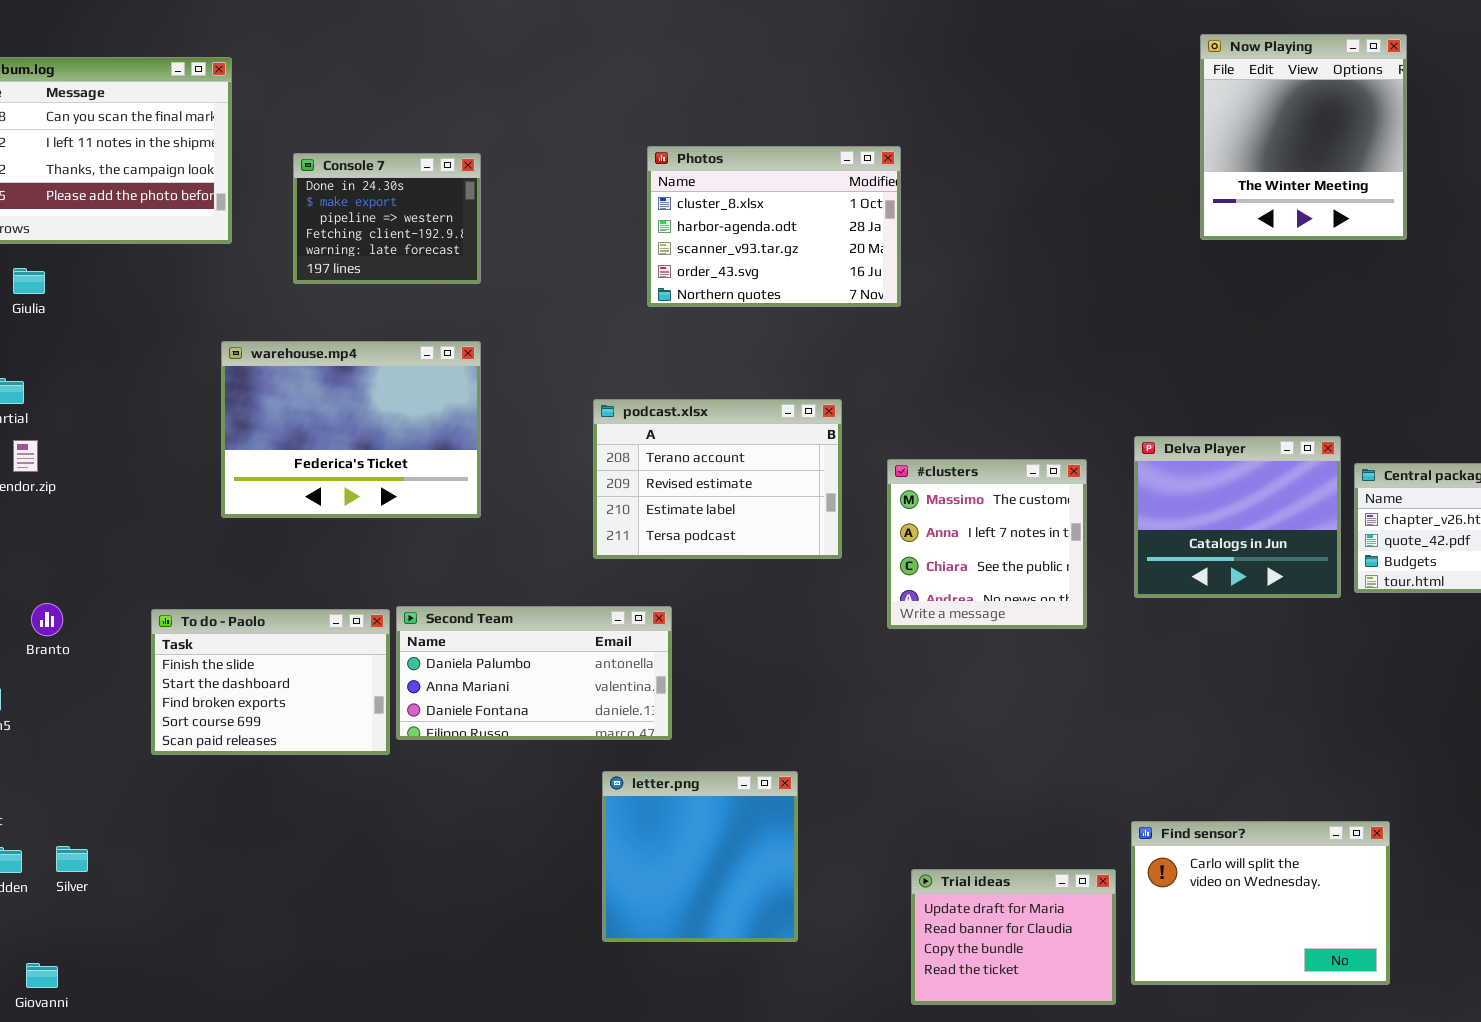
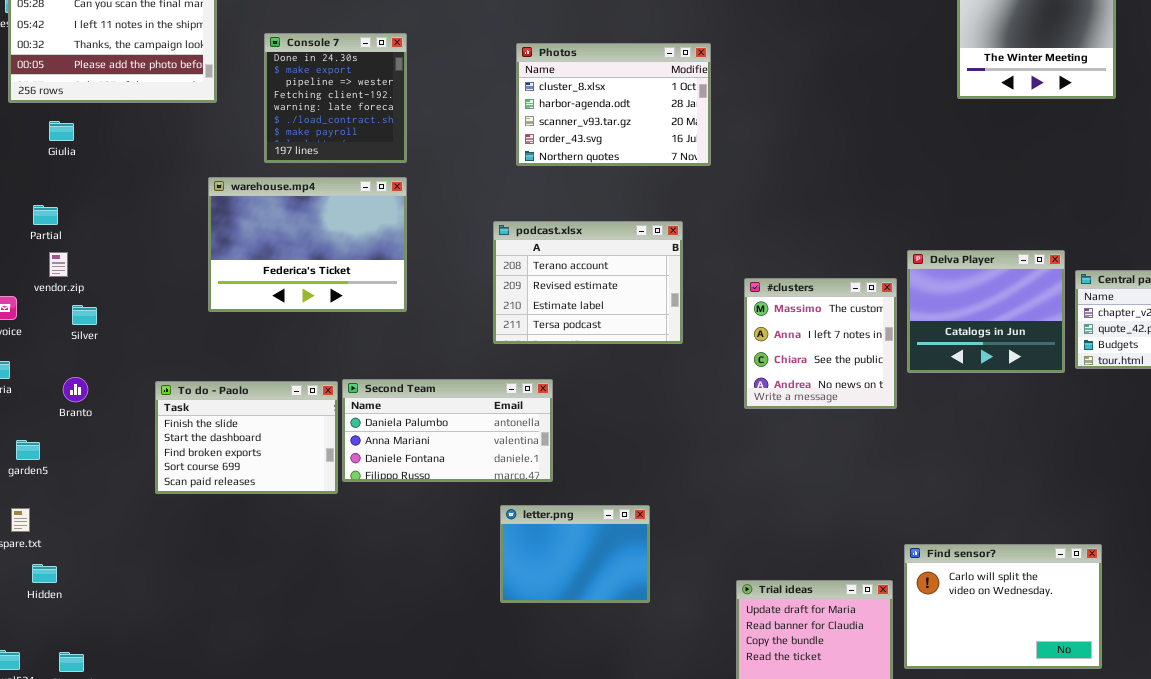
Photos: [647,146,901,307] -> [516,43,711,166], moved
Console 7: [293,153,481,284] -> [264,33,407,163], resized
#clusters: [887,459,1087,629] -> [744,278,897,409], moved
letter.png: [602,771,798,942] -> [500,505,650,603], resized
Silver: [56,846,88,872] -> [72,305,97,325], moved

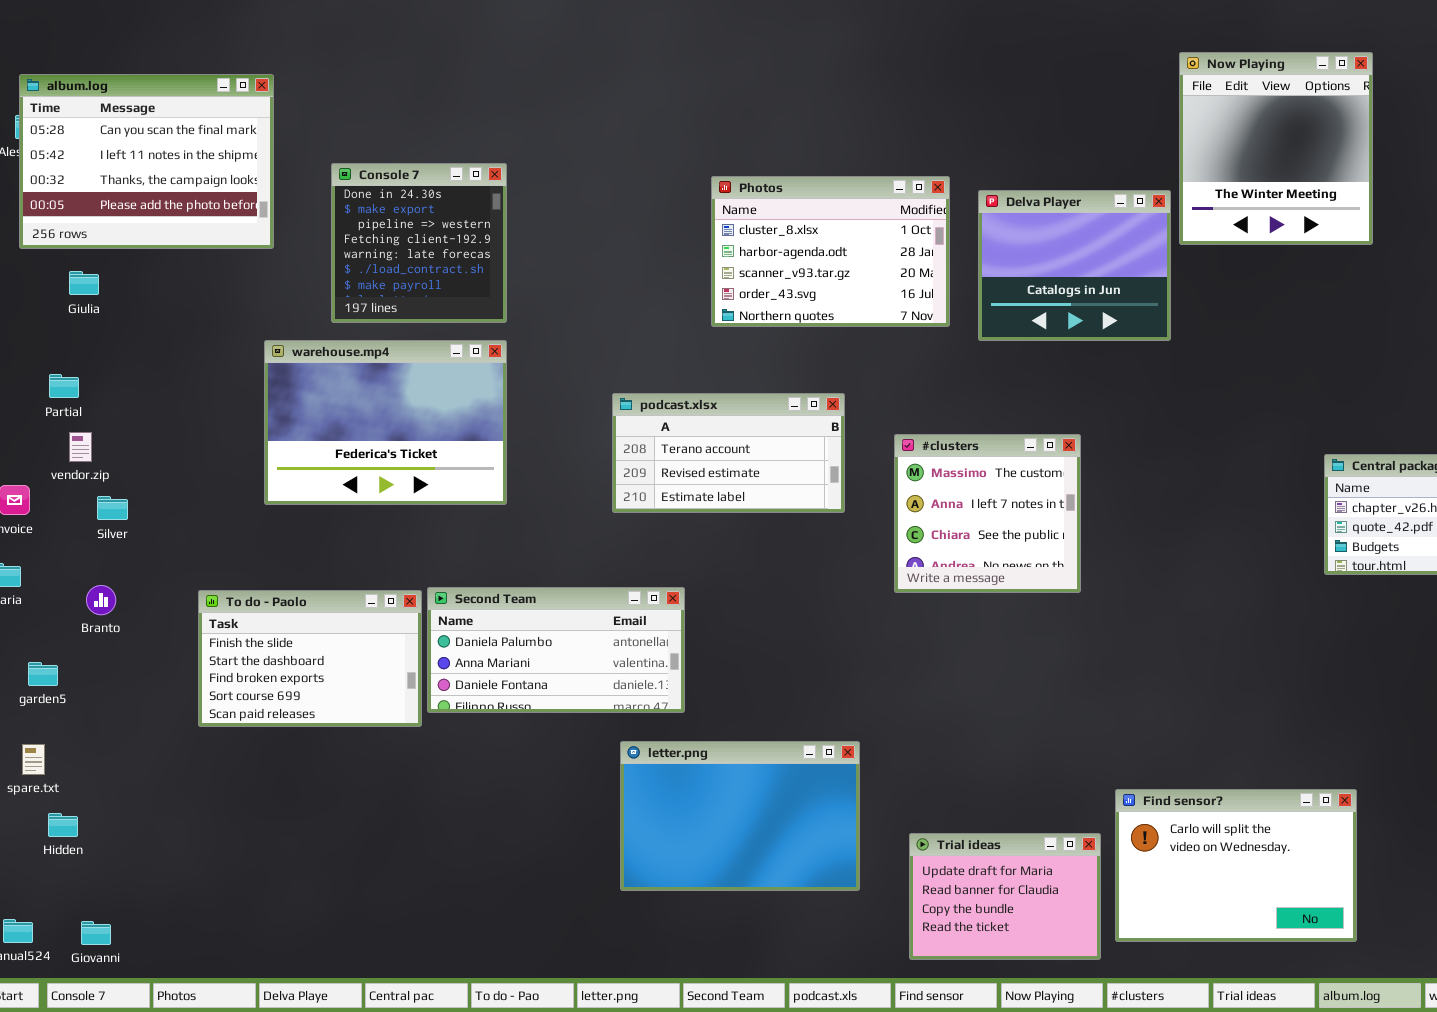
Photos: [516,43,711,166] -> [711,176,950,327], moved
podcast.xlsx: [493,221,683,344] -> [612,393,845,513], resized
Delva Player: [907,250,1065,373] -> [978,190,1171,341], moved
#clusters: [744,278,897,409] -> [894,434,1081,593], moved
letter.png: [500,505,650,603] -> [620,741,860,891], resized

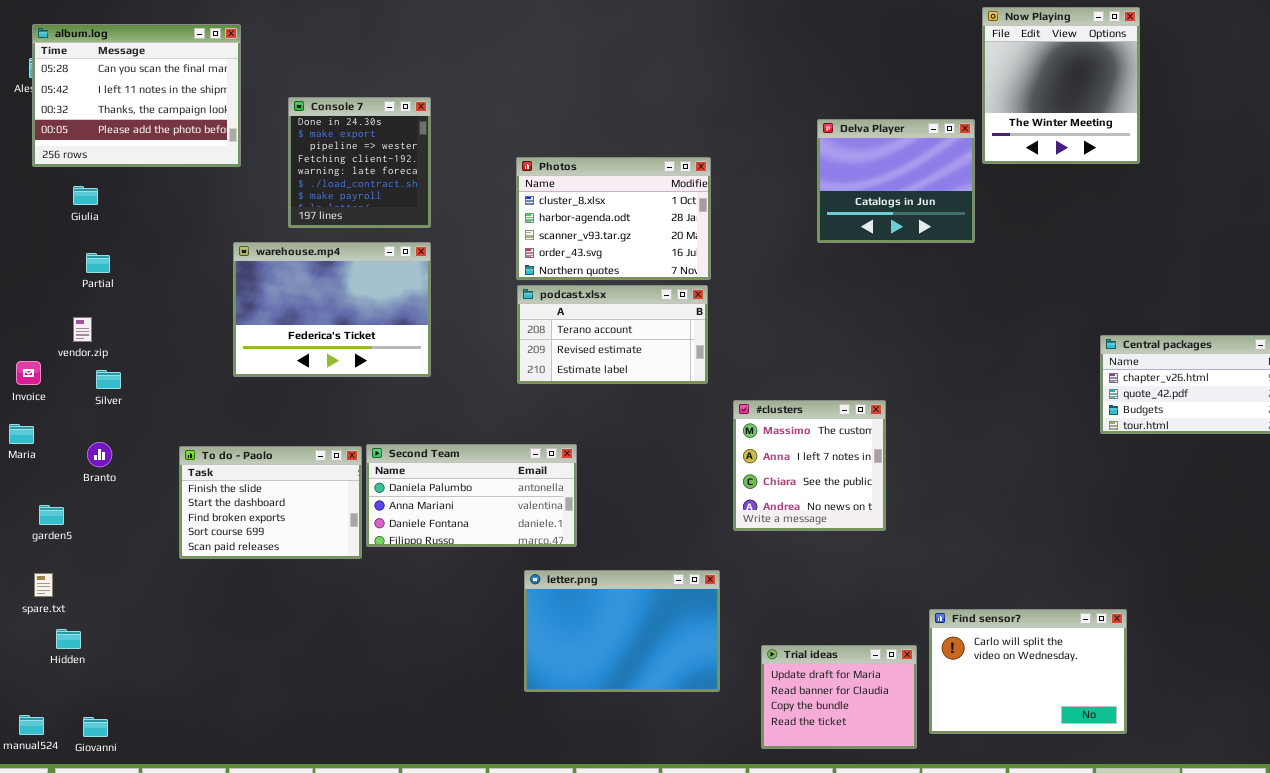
Photos: [711,176,950,327] -> [516,157,711,280], moved
Partial: [49,374,79,398] -> [86,253,110,273], moved
#clusters: [894,434,1081,593] -> [733,400,886,531], moved

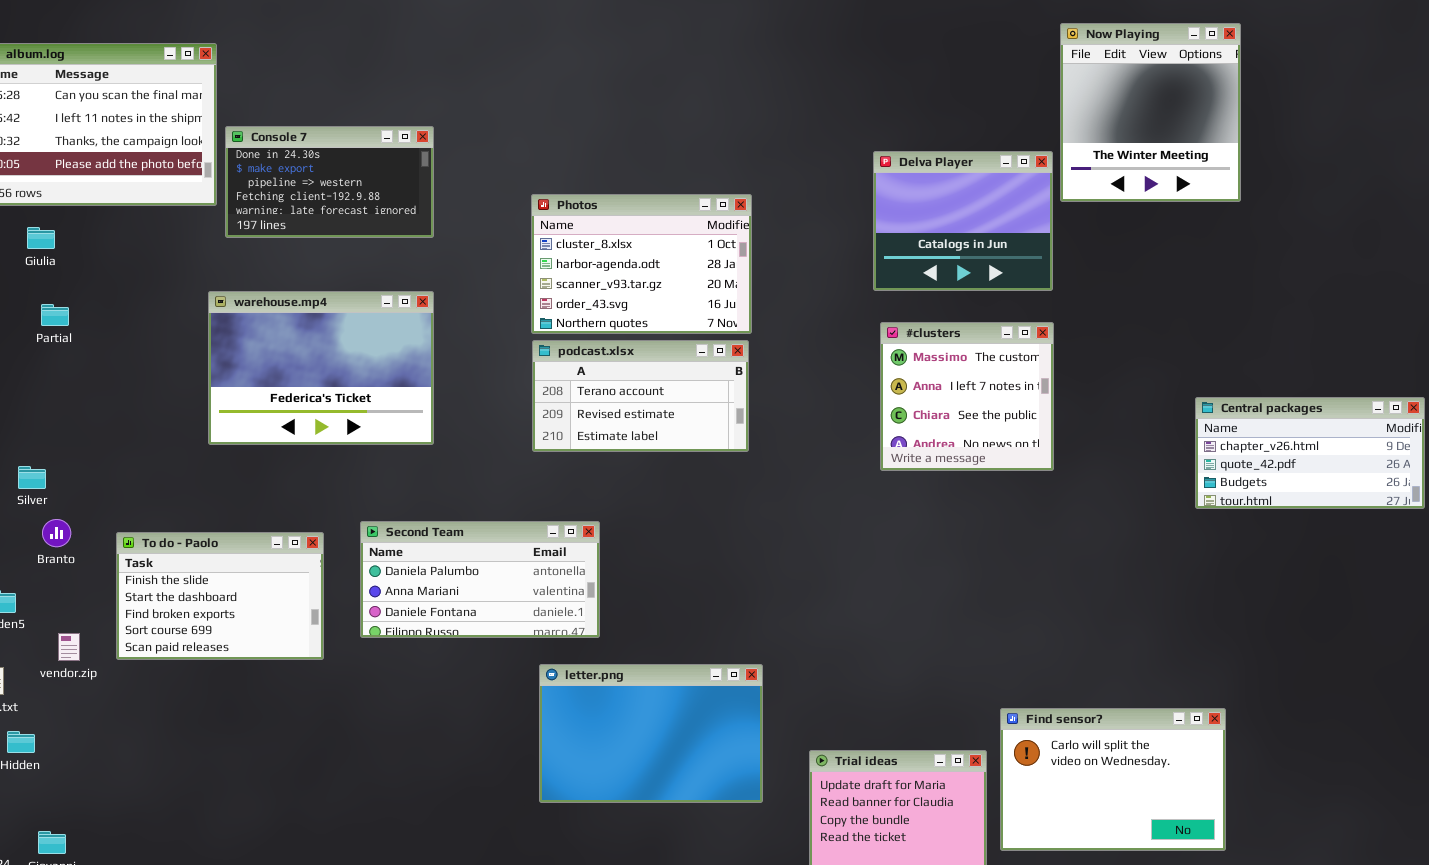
Console 7: [288,97,431,228] -> [225,126,434,238], resized
vendor.zip: [73,317,92,342] -> [58,633,80,661], moved
Silver: [96,370,121,389] -> [18,466,46,489], moved
#clusters: [733,400,886,531] -> [880,322,1054,471], moved
To do - Paolo: [179,446,362,559] -> [116,532,324,660], moved

